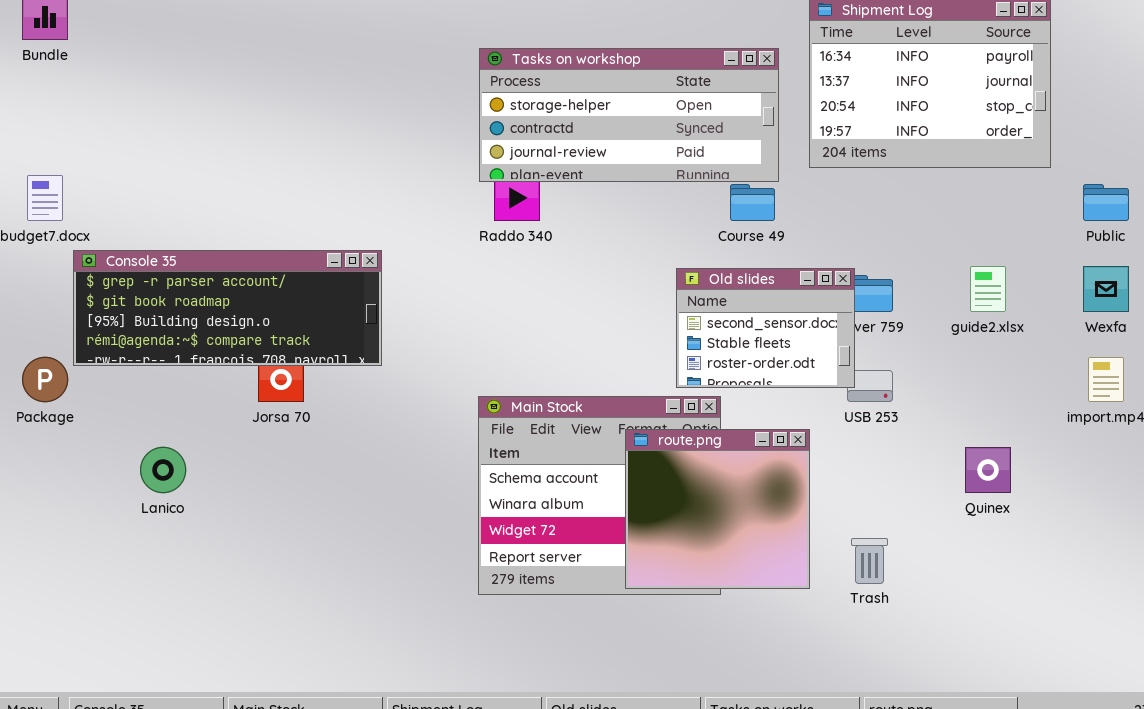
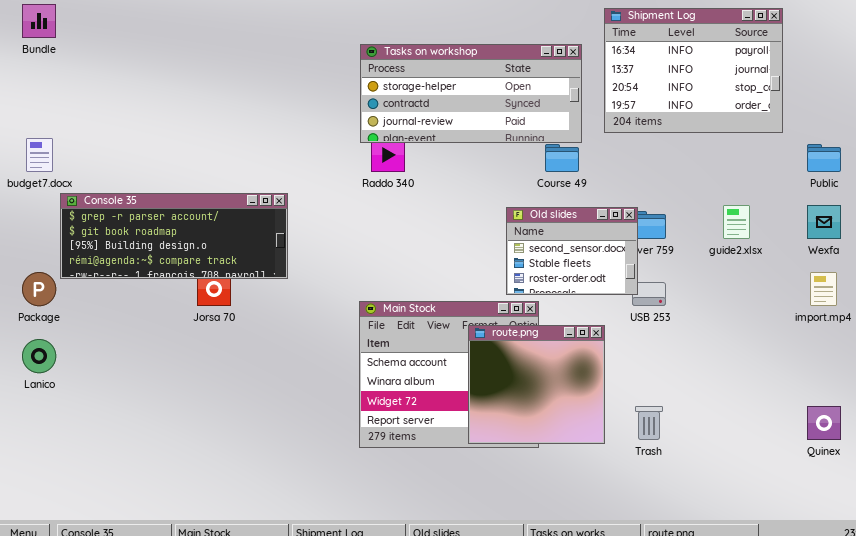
Lanico: [140,447,186,493] -> [22,339,56,373], moved
Quinex: [965,447,1011,493] -> [807,406,841,440], moved

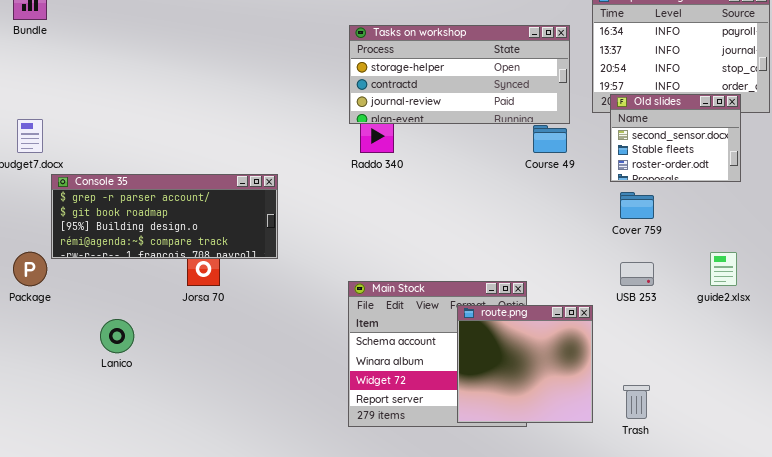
guide2.xlsx: [723,205,750,239] -> [710,252,737,286], moved
Old slides: [506,207,638,295] -> [610,94,741,182], moved
Lanico: [22,339,56,373] -> [100,319,134,353], moved

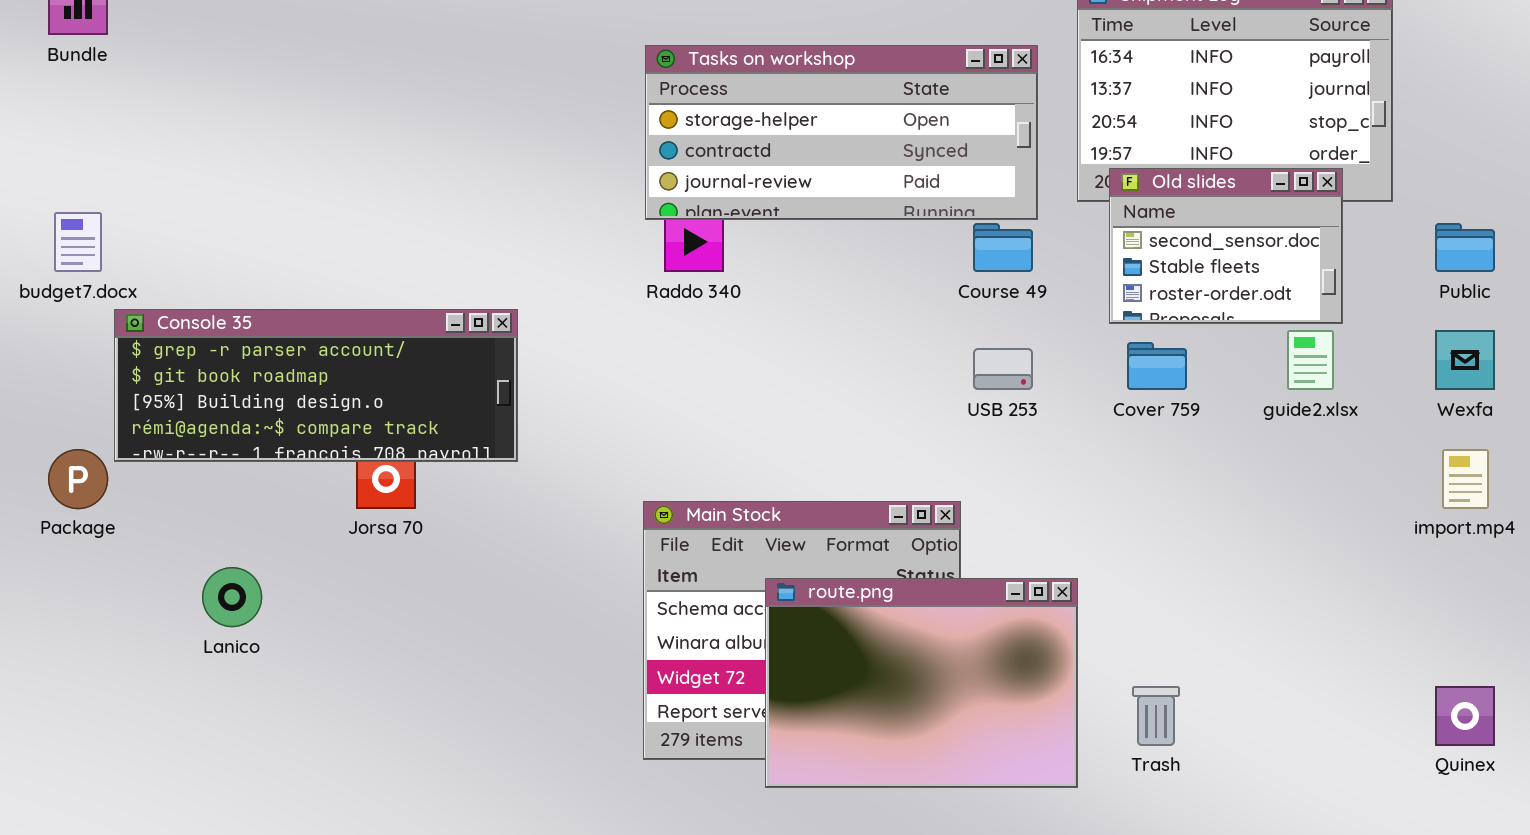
guide2.xlsx: [710,252,737,286] -> [1287,330,1334,390], moved
USB 253: [620,262,654,286] -> [973,348,1033,390], moved
route.png: [457,305,593,423] -> [765,578,1078,788], moved, resized

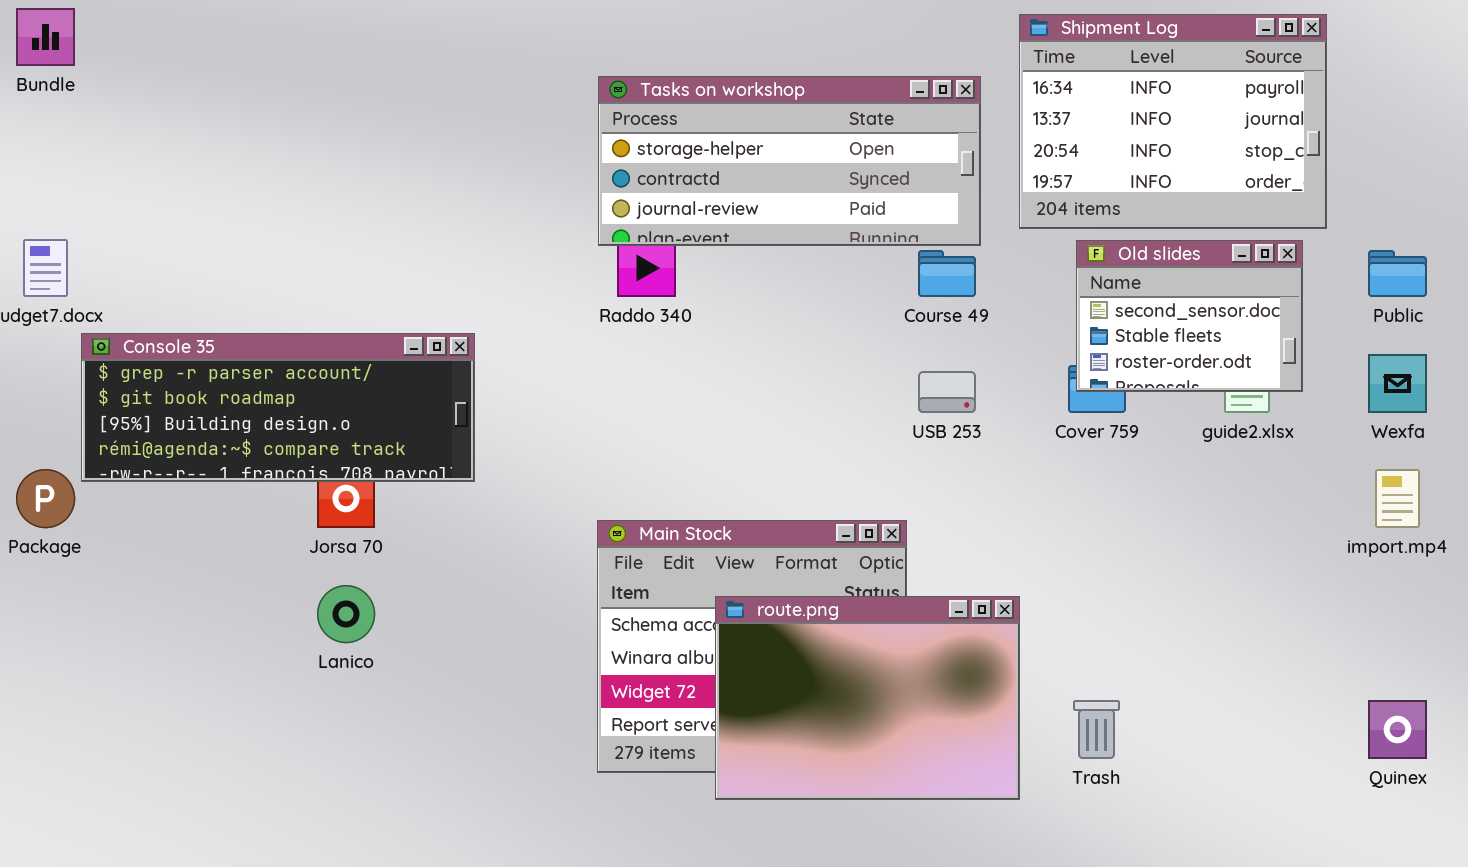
Old slides: [1109,168,1343,324] -> [1076,240,1303,392], moved
Lanico: [202,567,262,627] -> [317,585,375,643], moved

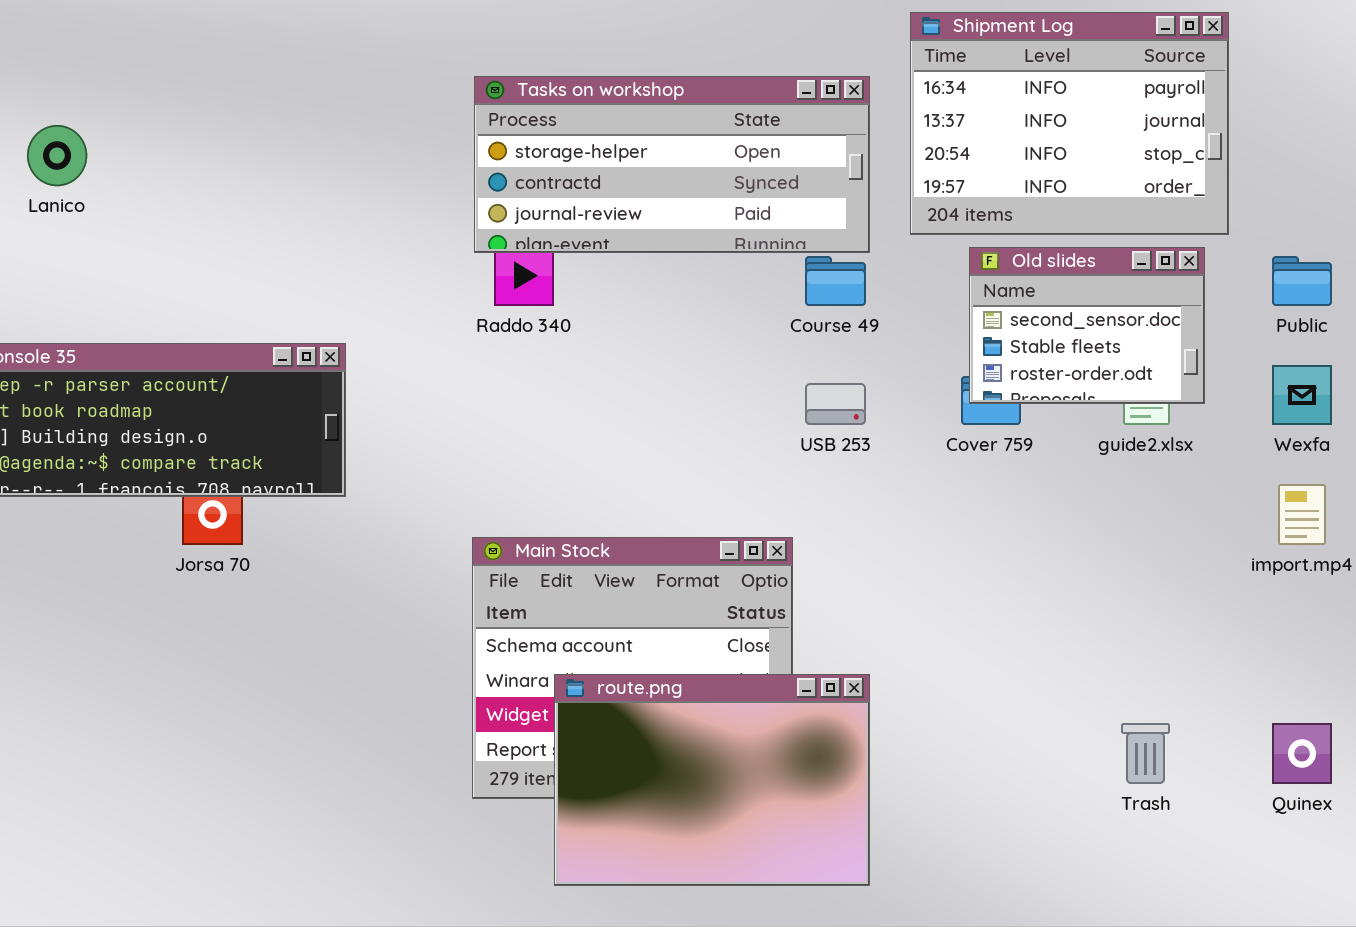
Lanico: [317,585,375,643] -> [27,125,87,186], moved
route.png: [715,596,1020,800] -> [554,674,870,886], moved
Trash: [1073,700,1120,759] -> [1121,723,1170,784], moved

